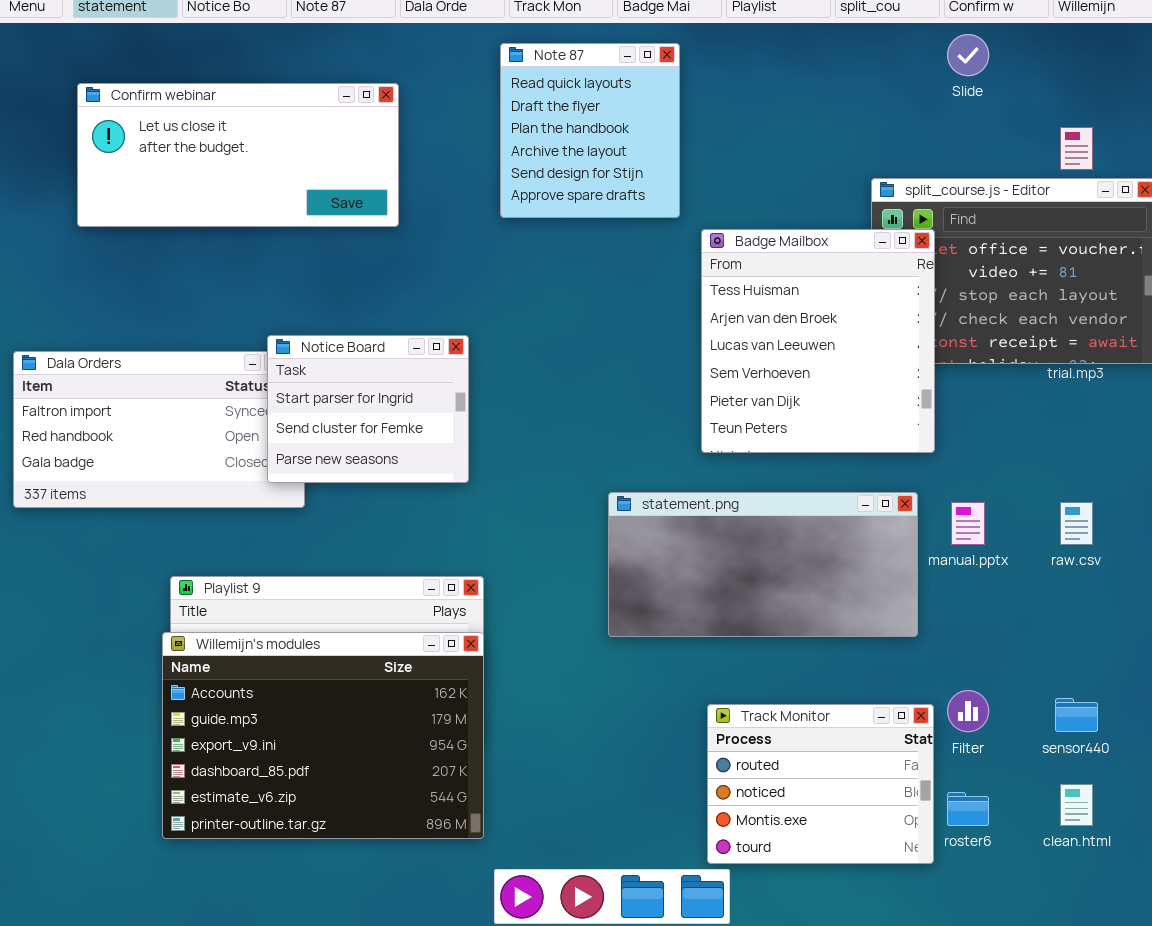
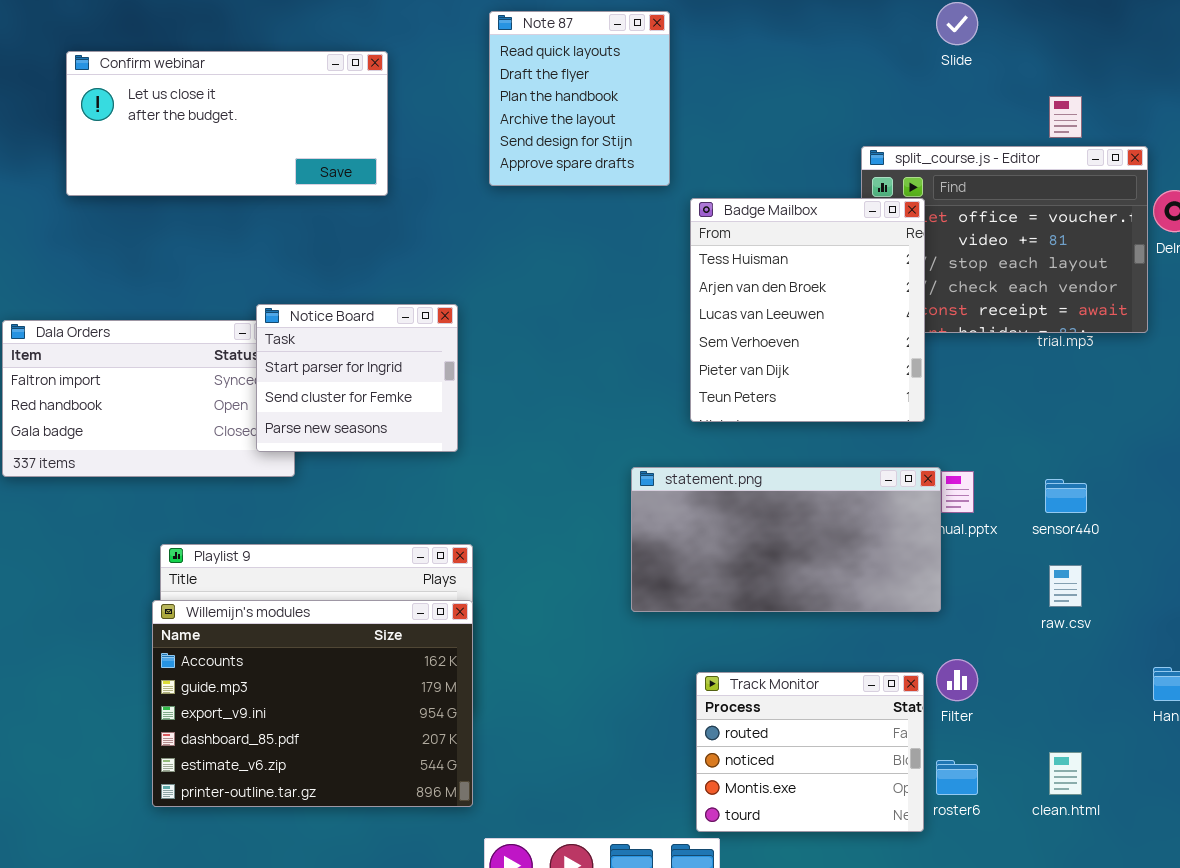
statement.png: [608,492,918,637] -> [631,467,941,612], moved
raw.csv: [1060,502,1093,545] -> [1049,565,1082,607], moved
sensor440: [1055,698,1098,732] -> [1045,479,1087,513], moved

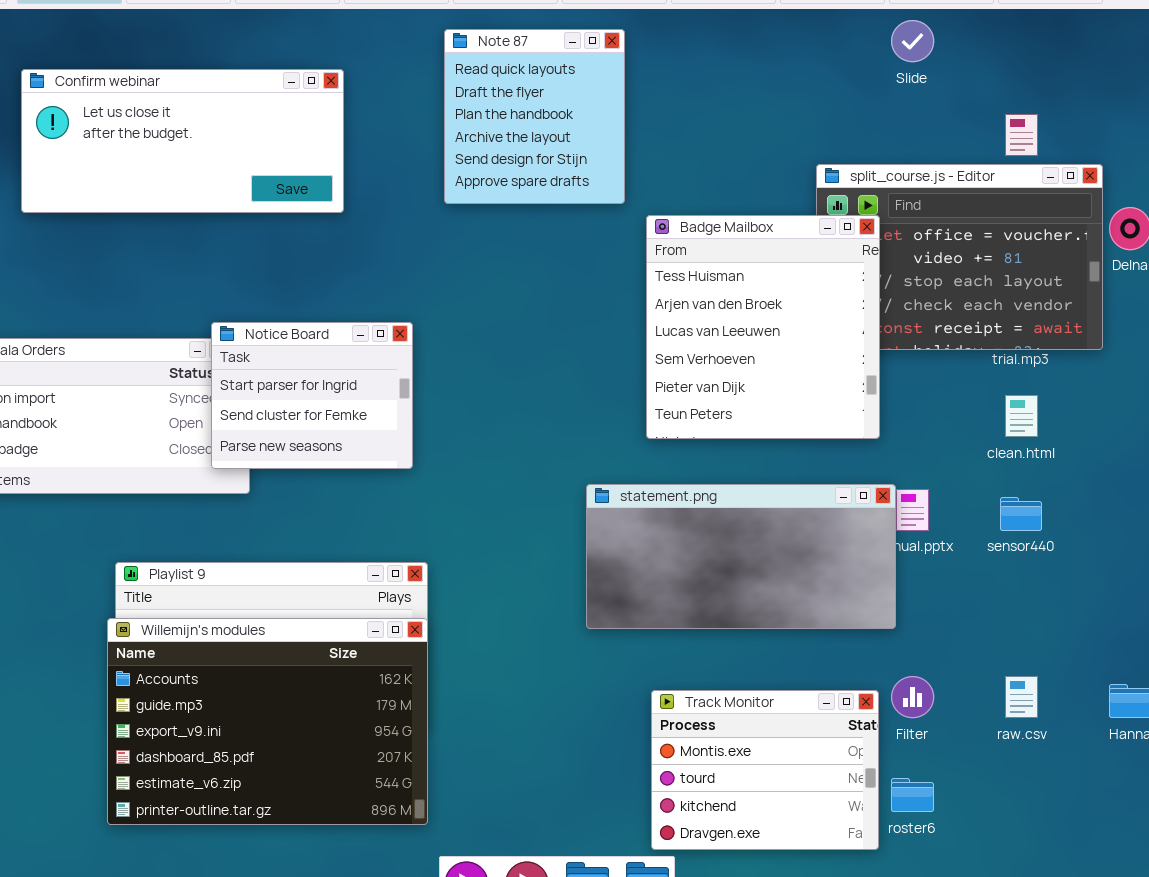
raw.csv: [1049,565,1082,607] -> [1005,676,1038,718], moved
Track Monitor: [696,672,924,832] -> [651,690,879,850], scrolled down 2 rows
clean.html: [1049,752,1082,795] -> [1005,395,1038,437], moved

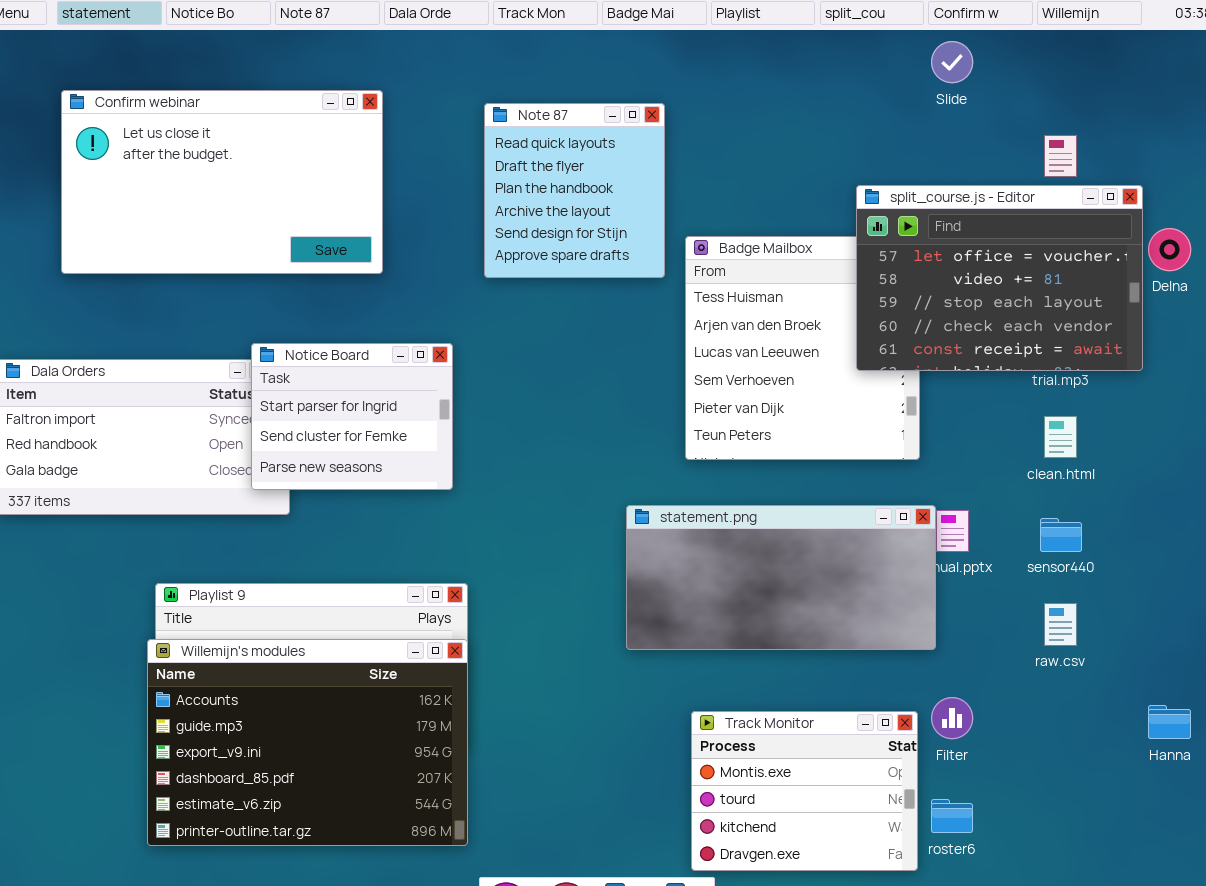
Note 87: [444,29,625,204] -> [484,103,665,278], moved
Confirm webinar: [21,69,344,213] -> [61,90,383,274], resized
split_course.js - Editor: [816,164,1103,350] -> [856,185,1143,371], raised
raw.csv: [1005,676,1038,718] -> [1044,603,1077,646], moved

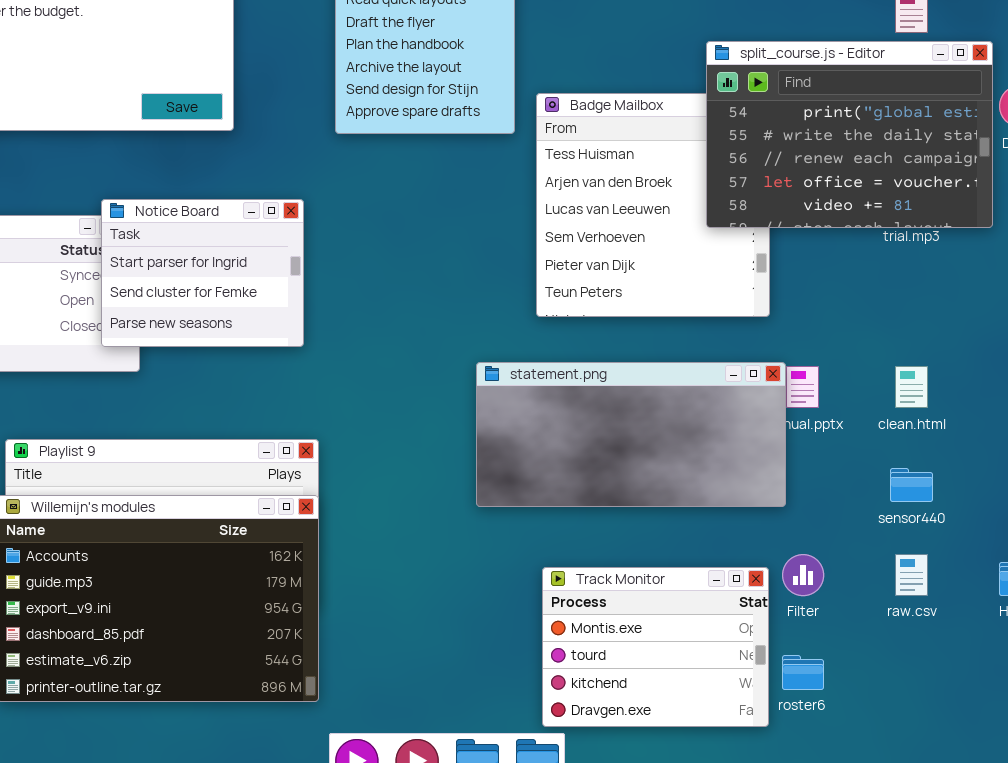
split_course.js - Editor: [856,185,1143,371] -> [706,41,993,228], scrolled up 3 rows
clean.html: [1044,416,1077,458] -> [895,366,928,408], moved
sensor440: [1040,518,1082,552] -> [890,468,933,502], moved
raw.csv: [1044,603,1077,646] -> [895,554,928,596], moved

